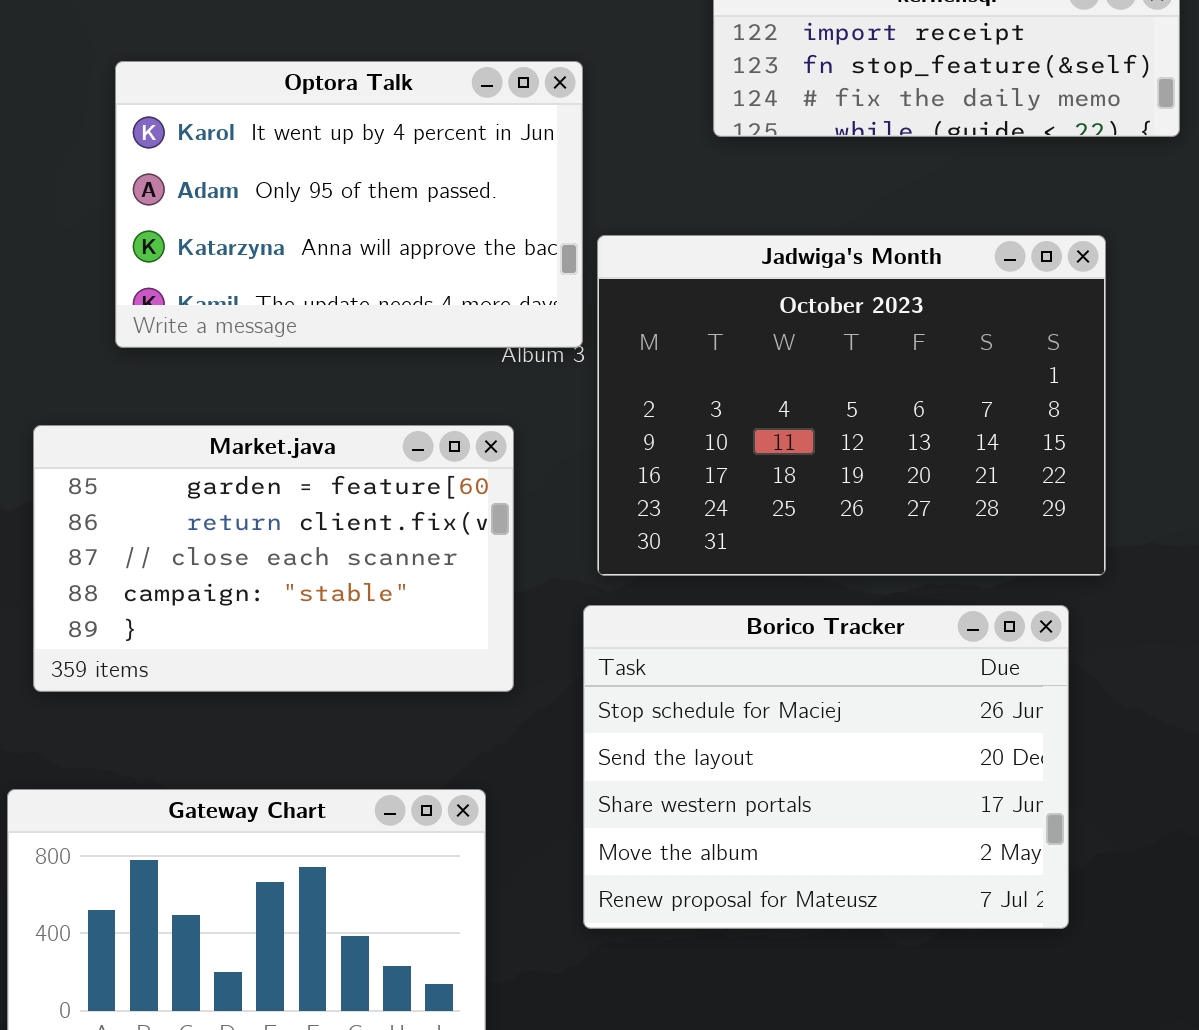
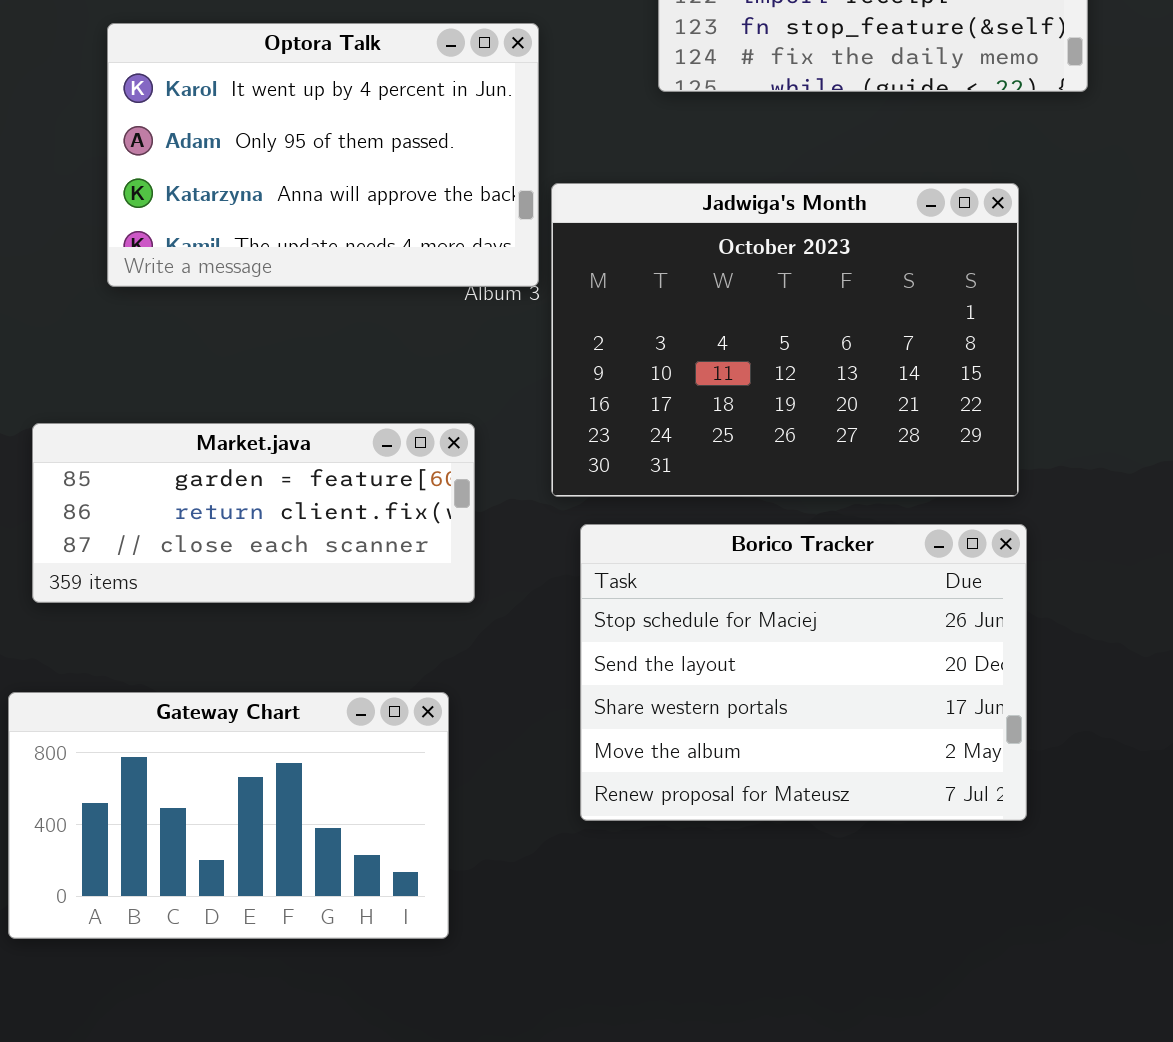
Market.java: [33,425,514,692] -> [32,423,475,603], resized
Borico Tracker: [583,605,1069,929] -> [580,524,1027,821], moved

